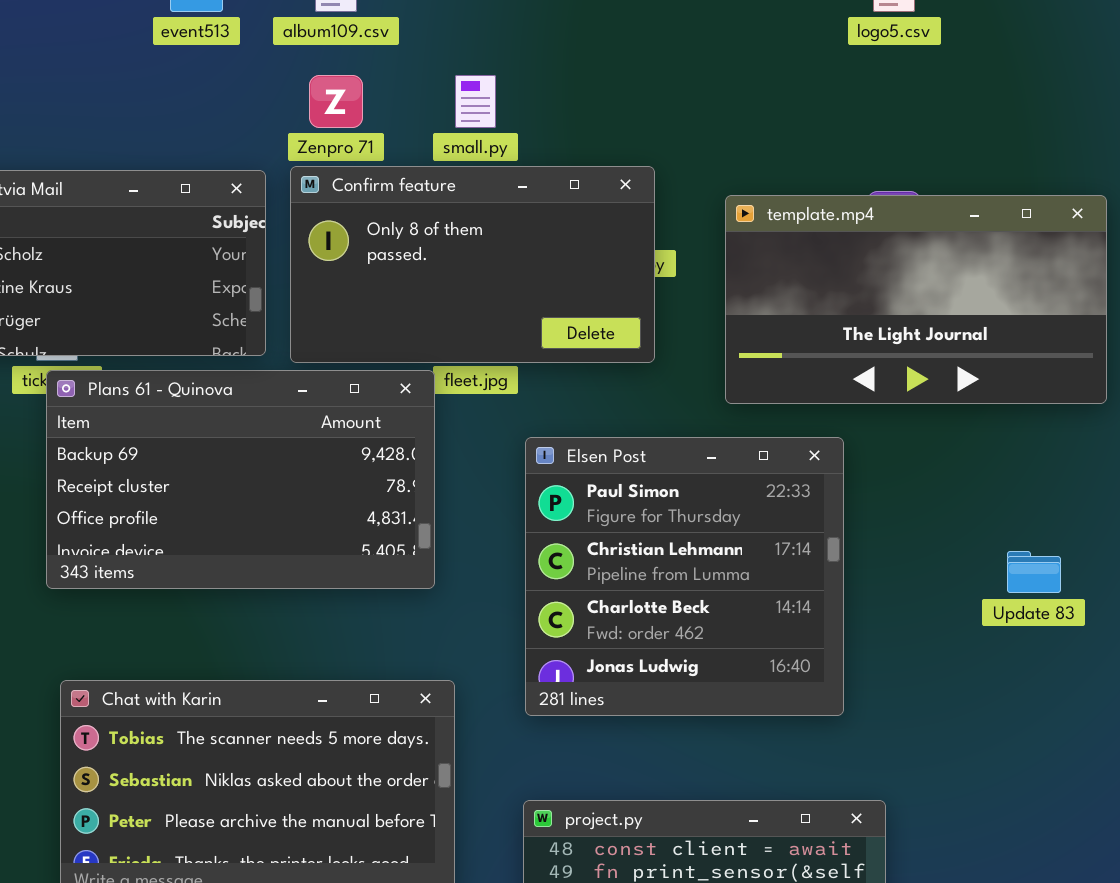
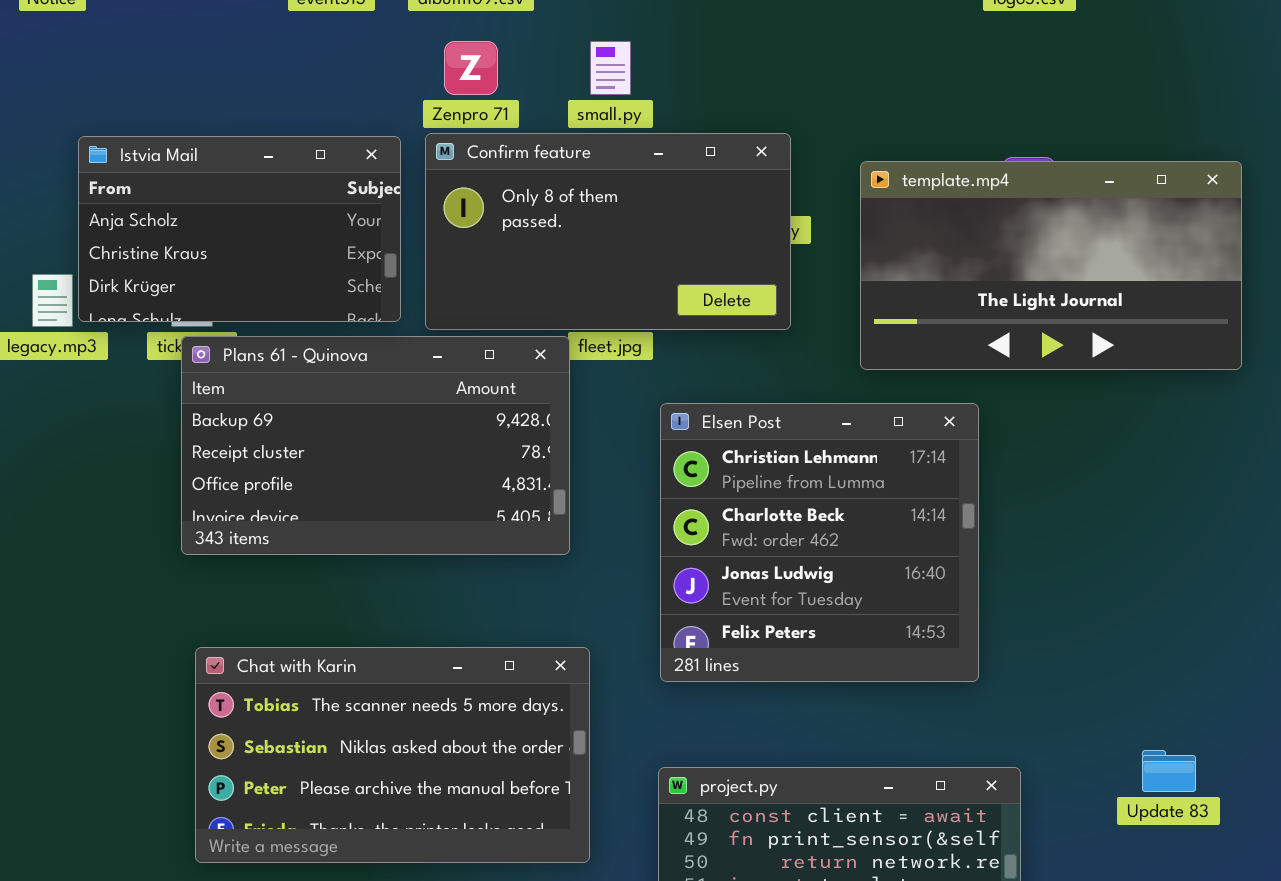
Elsen Post: [525,437,844,716] -> [660,403,979,682], scrolled down 1 row
Update 83: [1007,551,1061,593] -> [1142,750,1196,792], moved

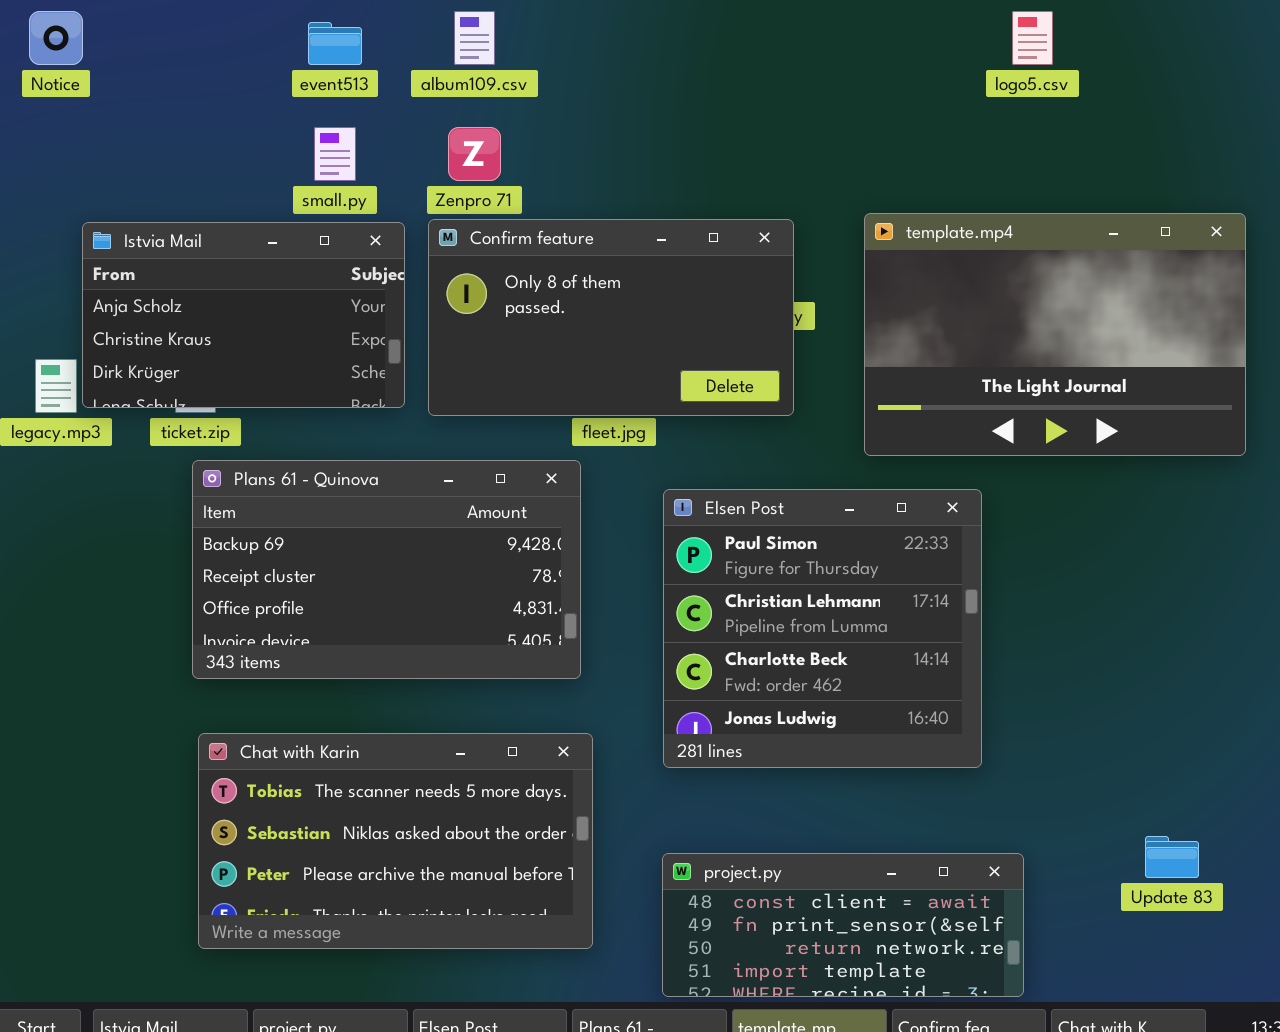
small.py: [590,41,631,95] -> [314,127,356,181], moved
template.mp4: [860,161,1242,370] -> [864,213,1246,456], resized
Plans 61 - Quinova: [181,336,570,555] -> [192,460,581,679], moved
Elsen Post: [660,403,979,682] -> [663,489,982,768], scrolled up 1 row

